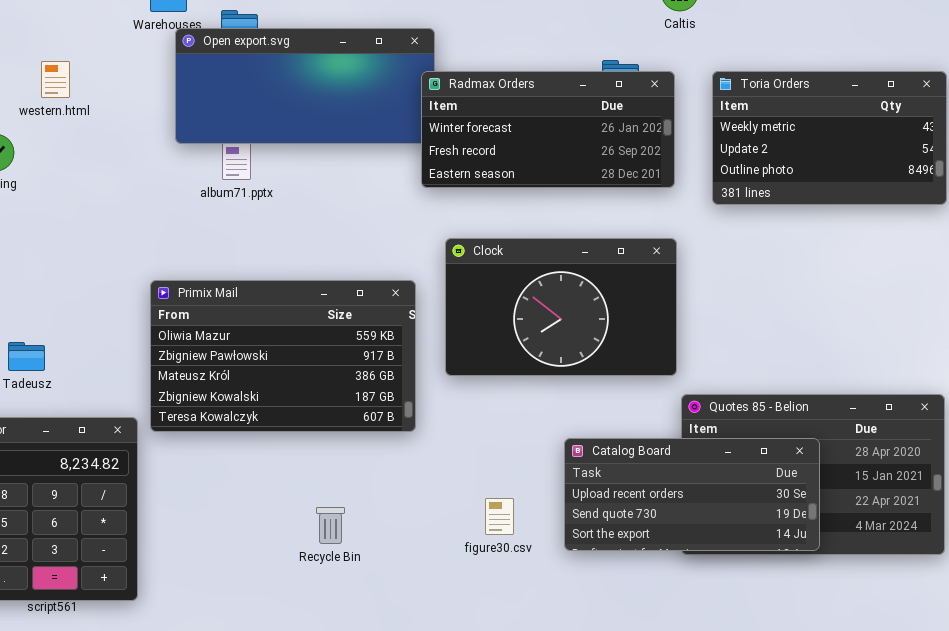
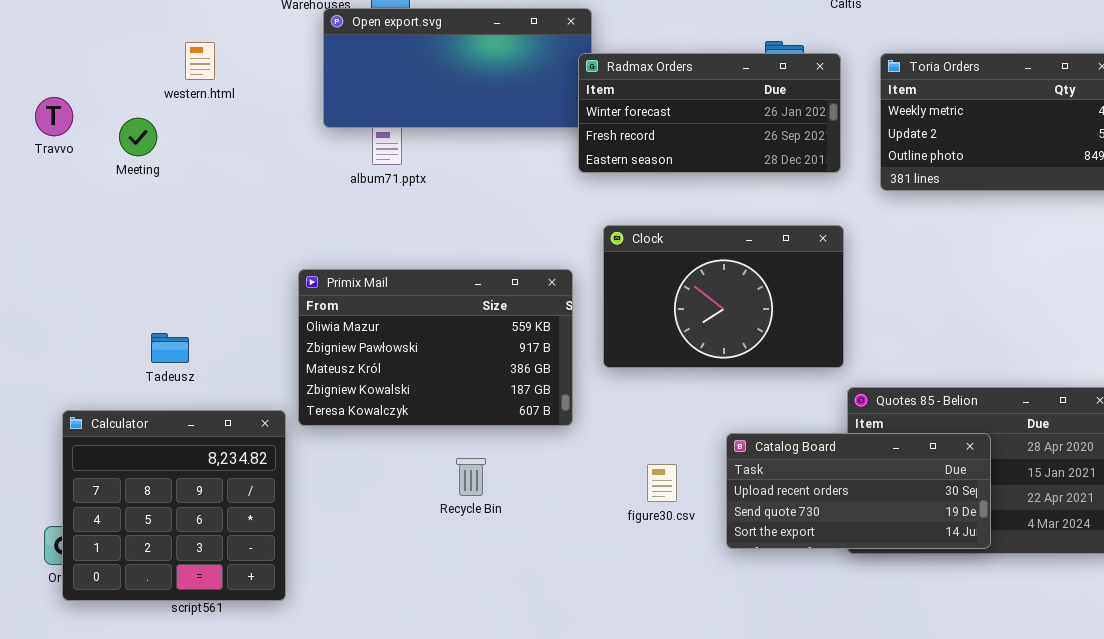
figure30.csv: [485,498,514,535] -> [647,464,677,502], moved
Recycle Bin: [316,507,345,544] -> [456,458,486,496], moved

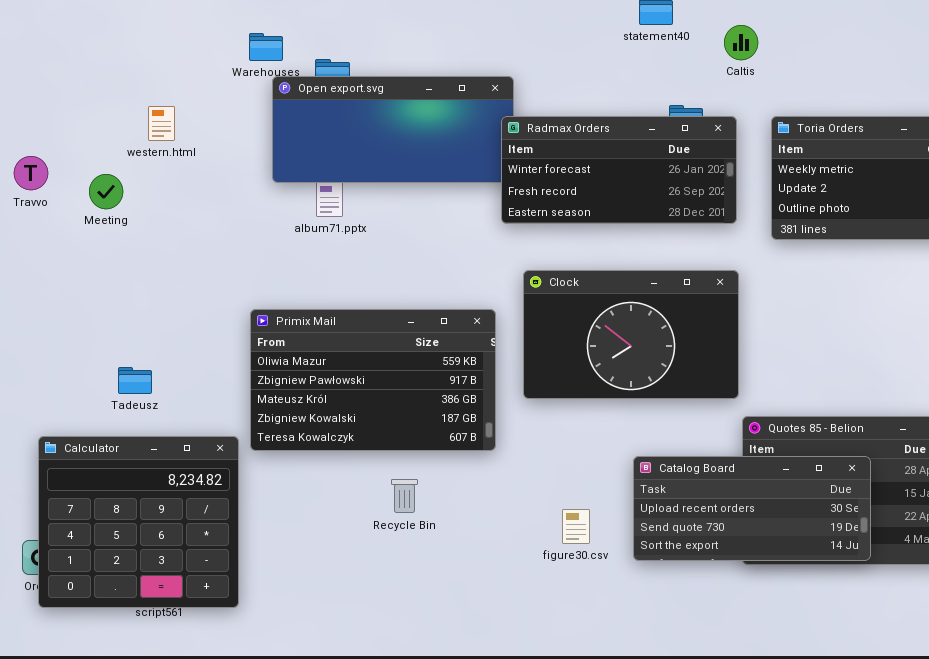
figure30.csv: [647,464,677,502] -> [562,509,590,544], moved

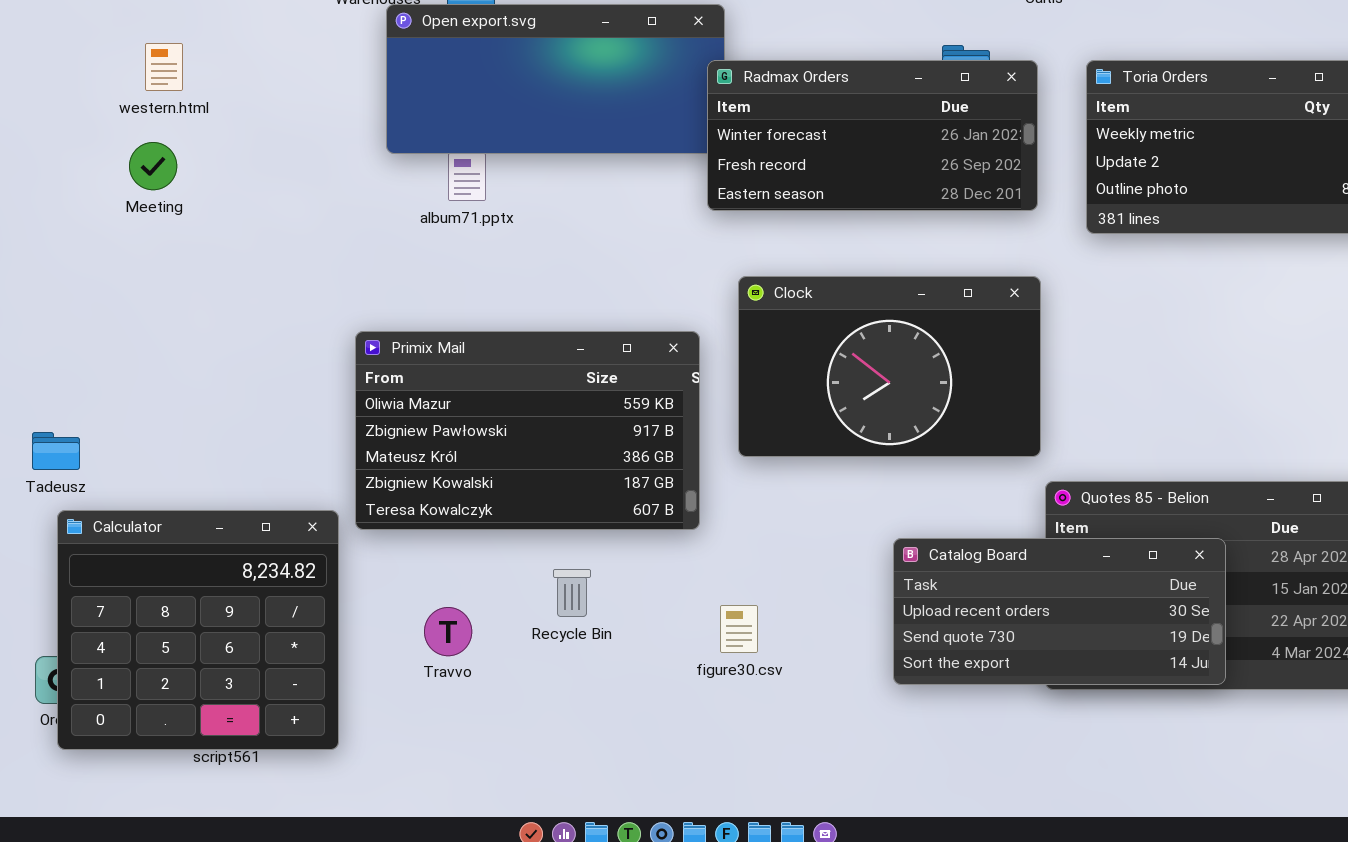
western.html: [148,106,175,141] -> [145,43,183,91], moved
Travvo: [14,156,48,190] -> [424,607,472,656], moved
Tadeusz: [118,367,152,394] -> [32,432,80,470], moved
figure30.csv: [562,509,590,544] -> [720,605,758,653], moved

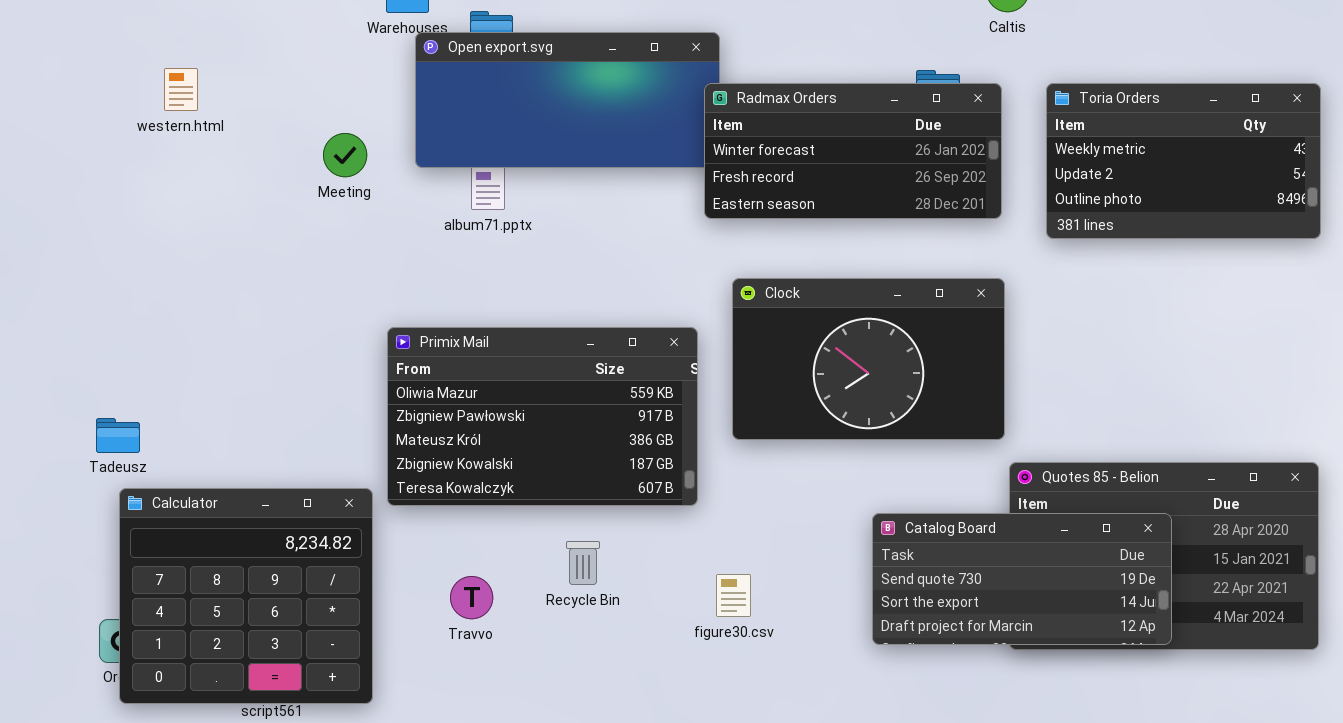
western.html: [145,43,183,91] -> [164,68,198,111], moved
Meeting: [129,142,177,190] -> [323,133,367,177], moved
Catalog Board: [893,538,1226,685] -> [872,513,1172,645], scrolled down 1 row

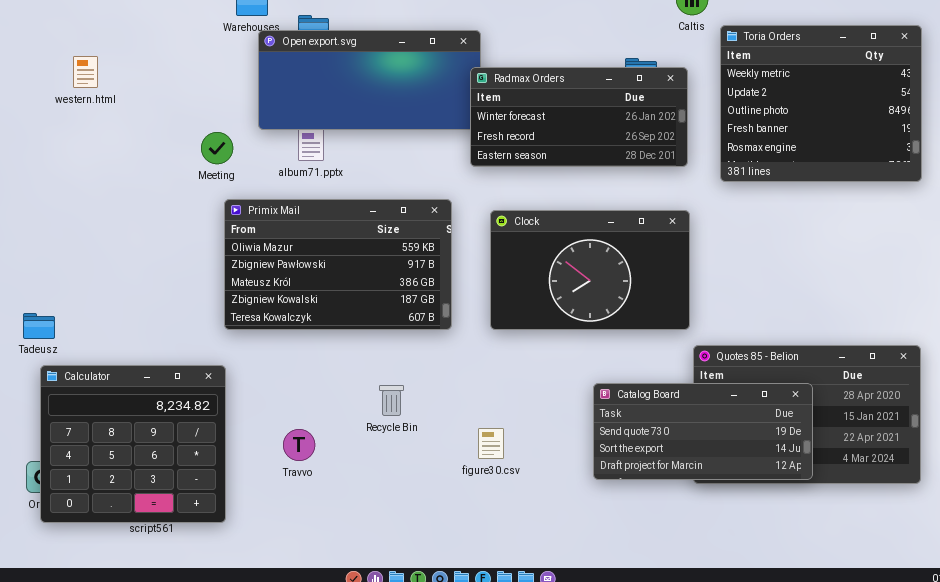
Toria Orders: [1046,83,1321,239] -> [720,25,922,182], resized
Meeting: [323,133,367,177] -> [201,132,233,164], moved
Primix Mail: [387,327,698,506] -> [224,199,452,330], moved
Recycle Bin: [566,541,600,585] -> [379,385,404,416], moved

